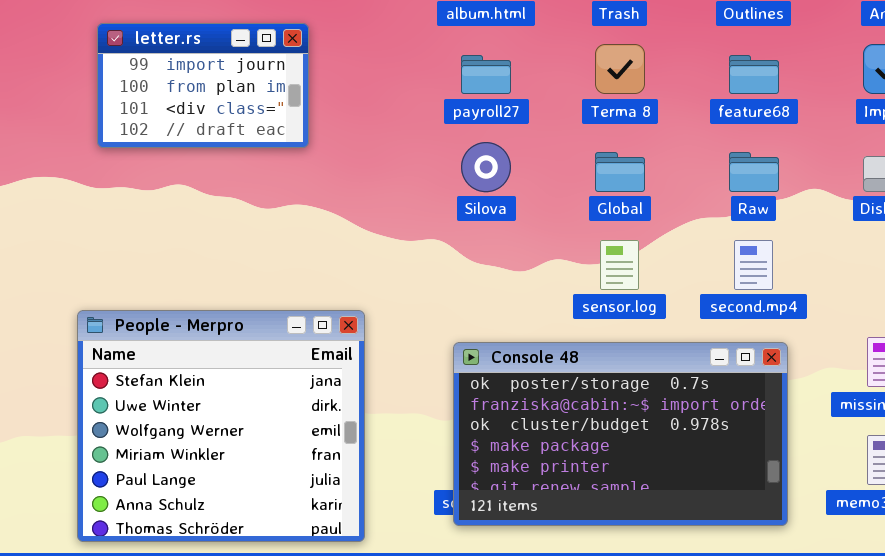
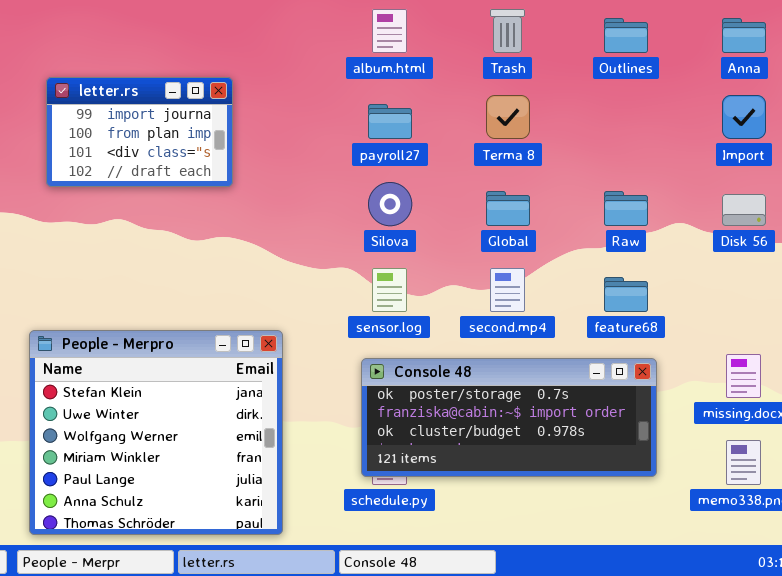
feature68: [729,55,779,94] -> [604,277,648,312], moved
sensor.log: [600,240,639,290] -> [372,268,407,312], moved
second.mp4: [734,240,773,290] -> [490,268,525,312], moved
Console 48: [453,342,788,526] -> [361,358,657,477], resized

